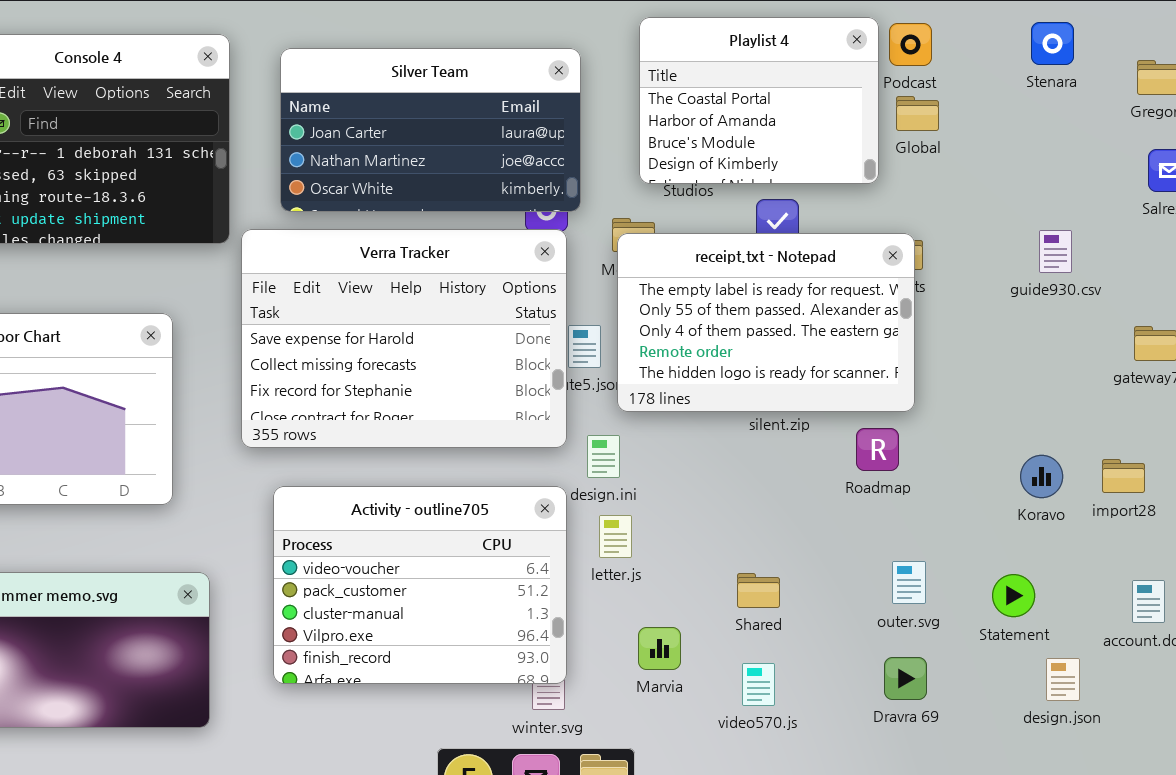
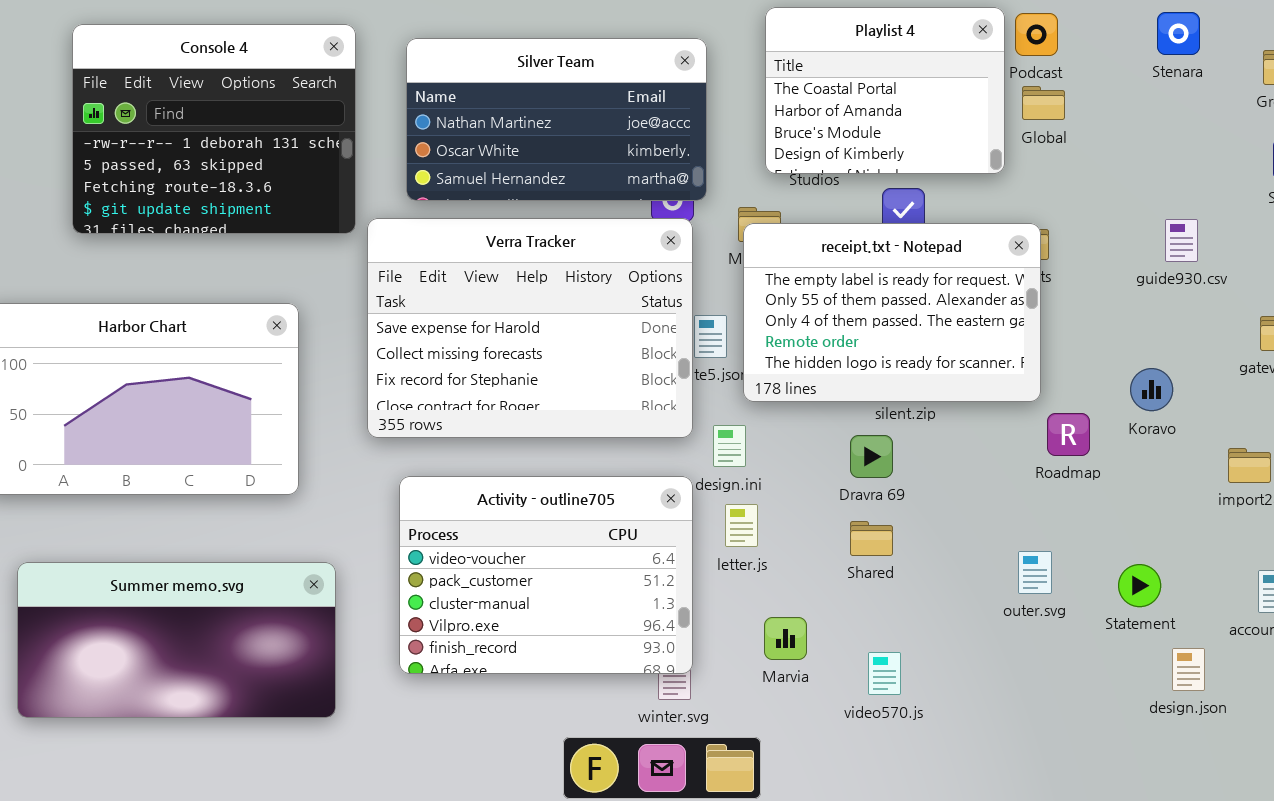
Silver Team: [280,48,581,212] -> [406,38,707,201], scrolled down 1 row
Roadmap: [856,428,899,471] -> [1047,413,1090,456], moved
Koravo: [1020,455,1063,498] -> [1130,368,1173,411], moved
Shared: [737,573,780,608] -> [850,521,893,556], moved
Dravra 69: [884,657,927,700] -> [850,435,893,478], moved

